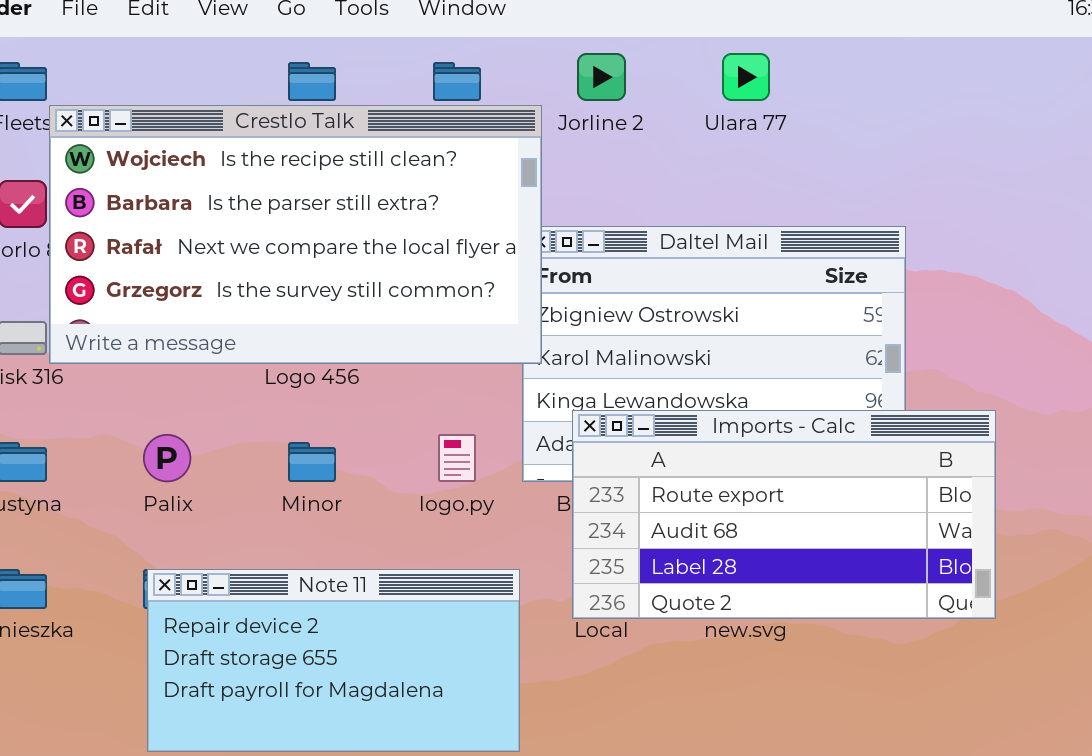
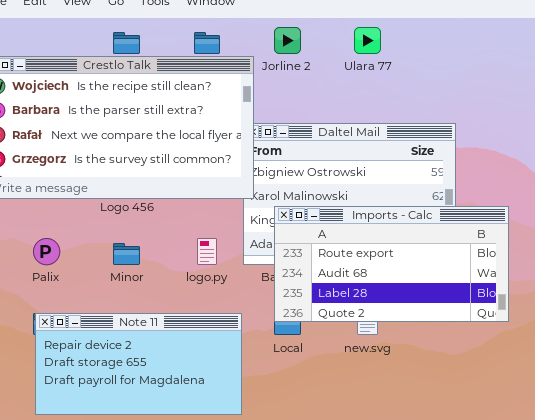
Imports - Calc: [572,410,996,619] -> [274,206,509,322], moved

